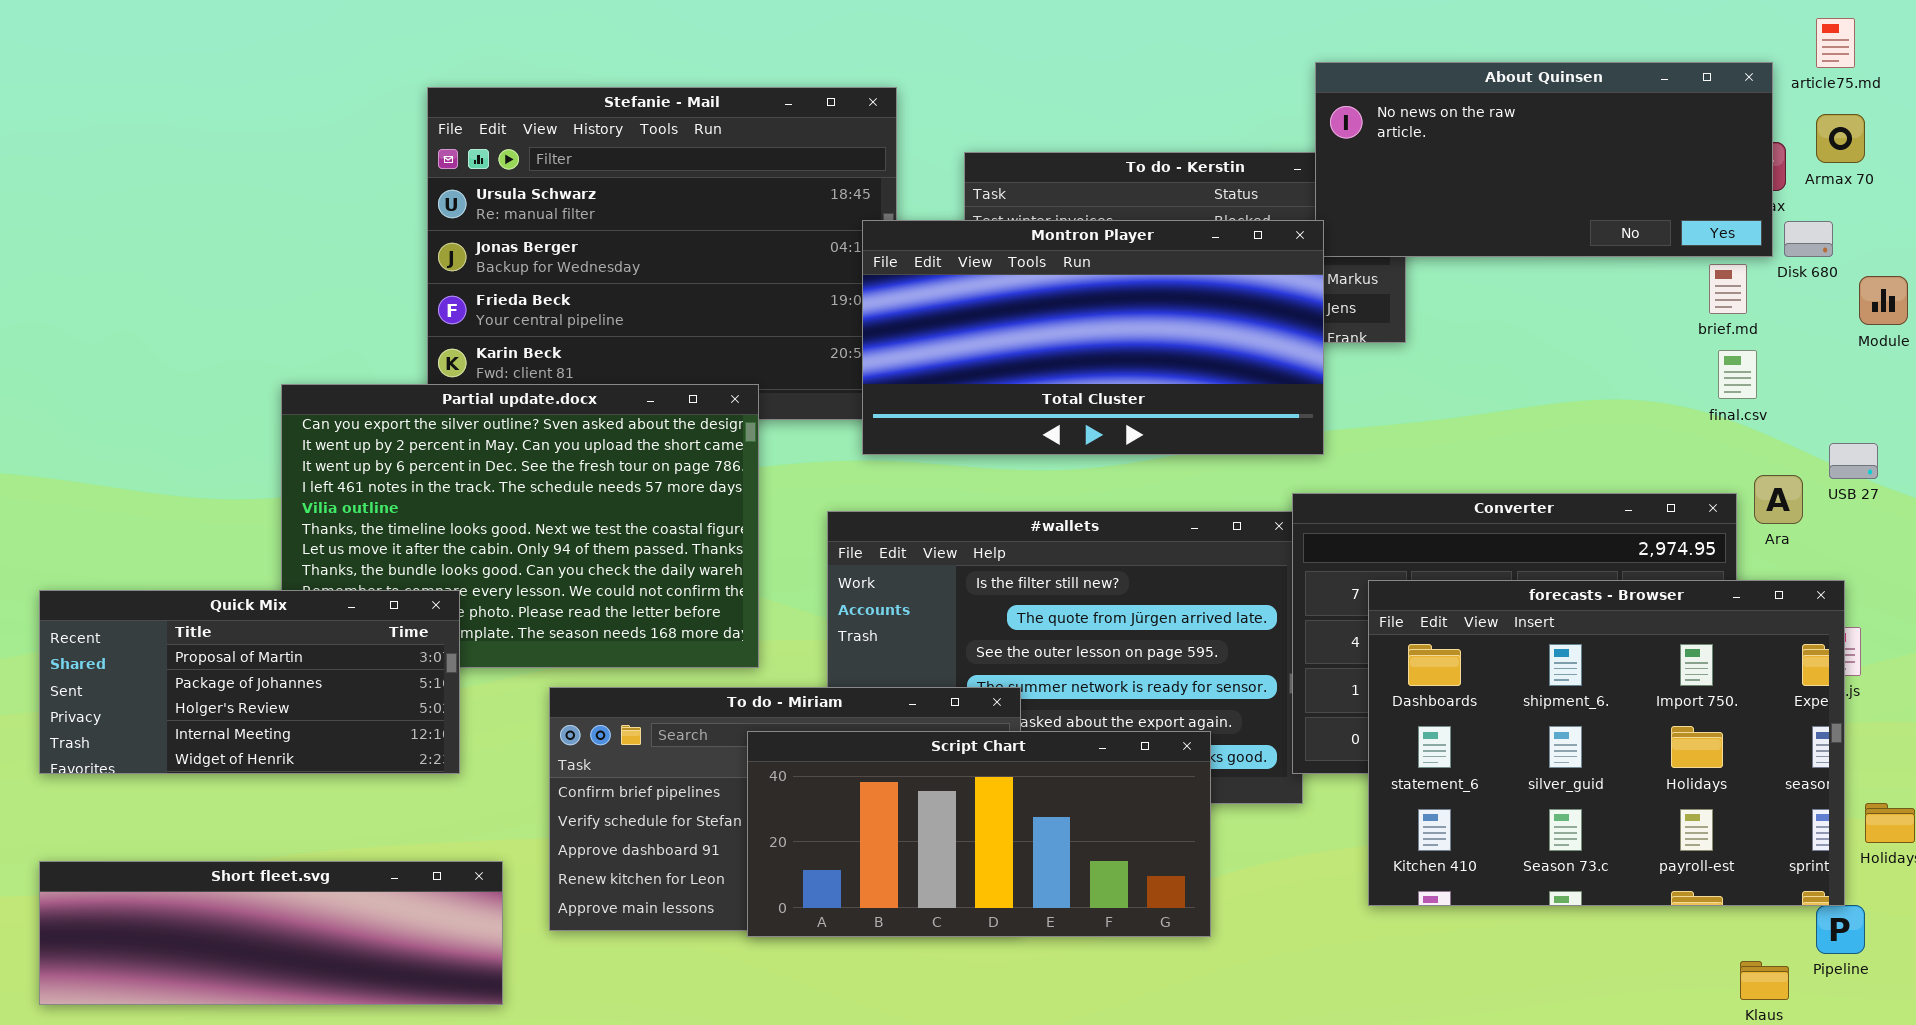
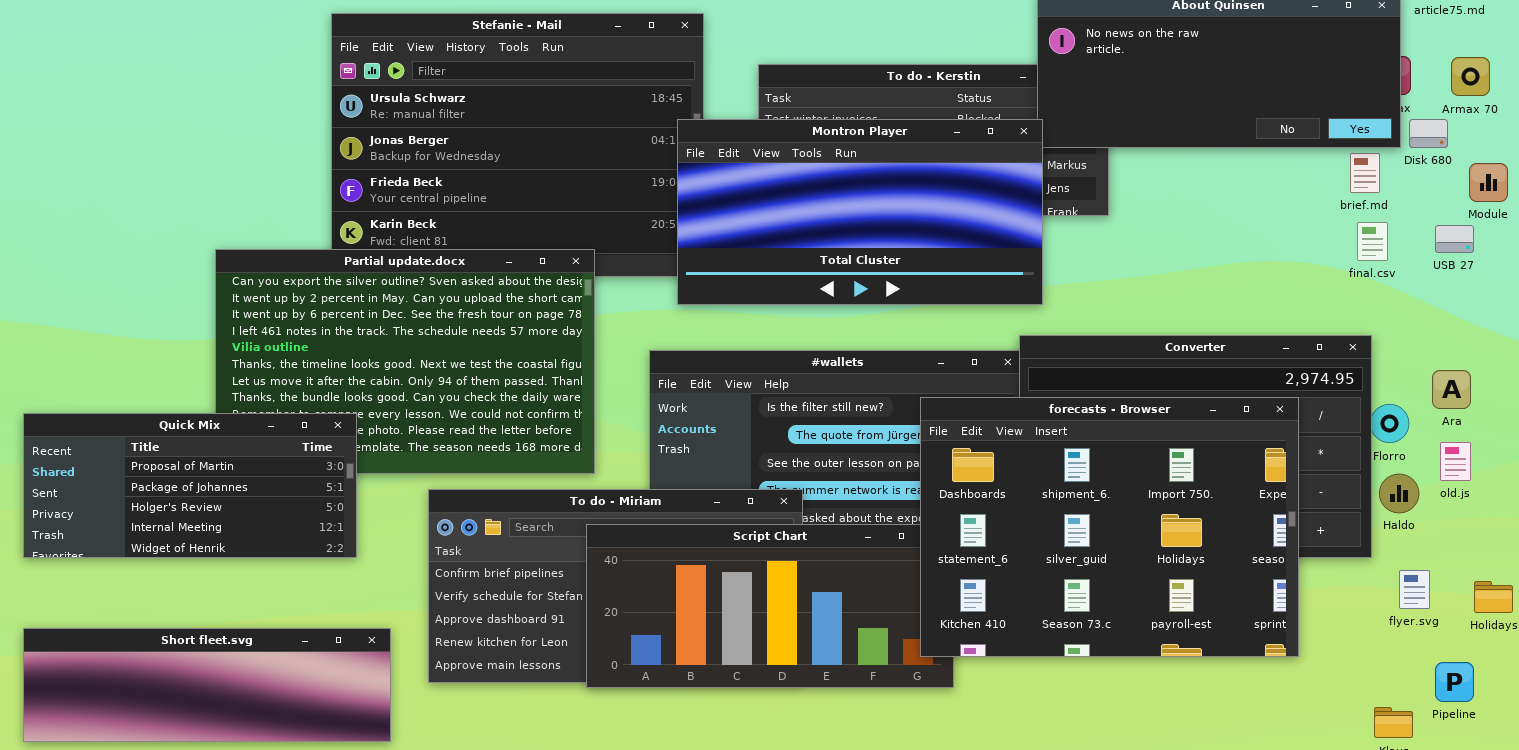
Armax 70: [1816,114,1865,163] -> [1451,57,1490,96], moved
USB 27: [1829,443,1878,479] -> [1435,225,1474,253], moved
Ara: [1754,475,1803,524] -> [1432,370,1471,409], moved
forecasts - Browser: [1368,580,1845,906] -> [920,397,1299,657], moved

